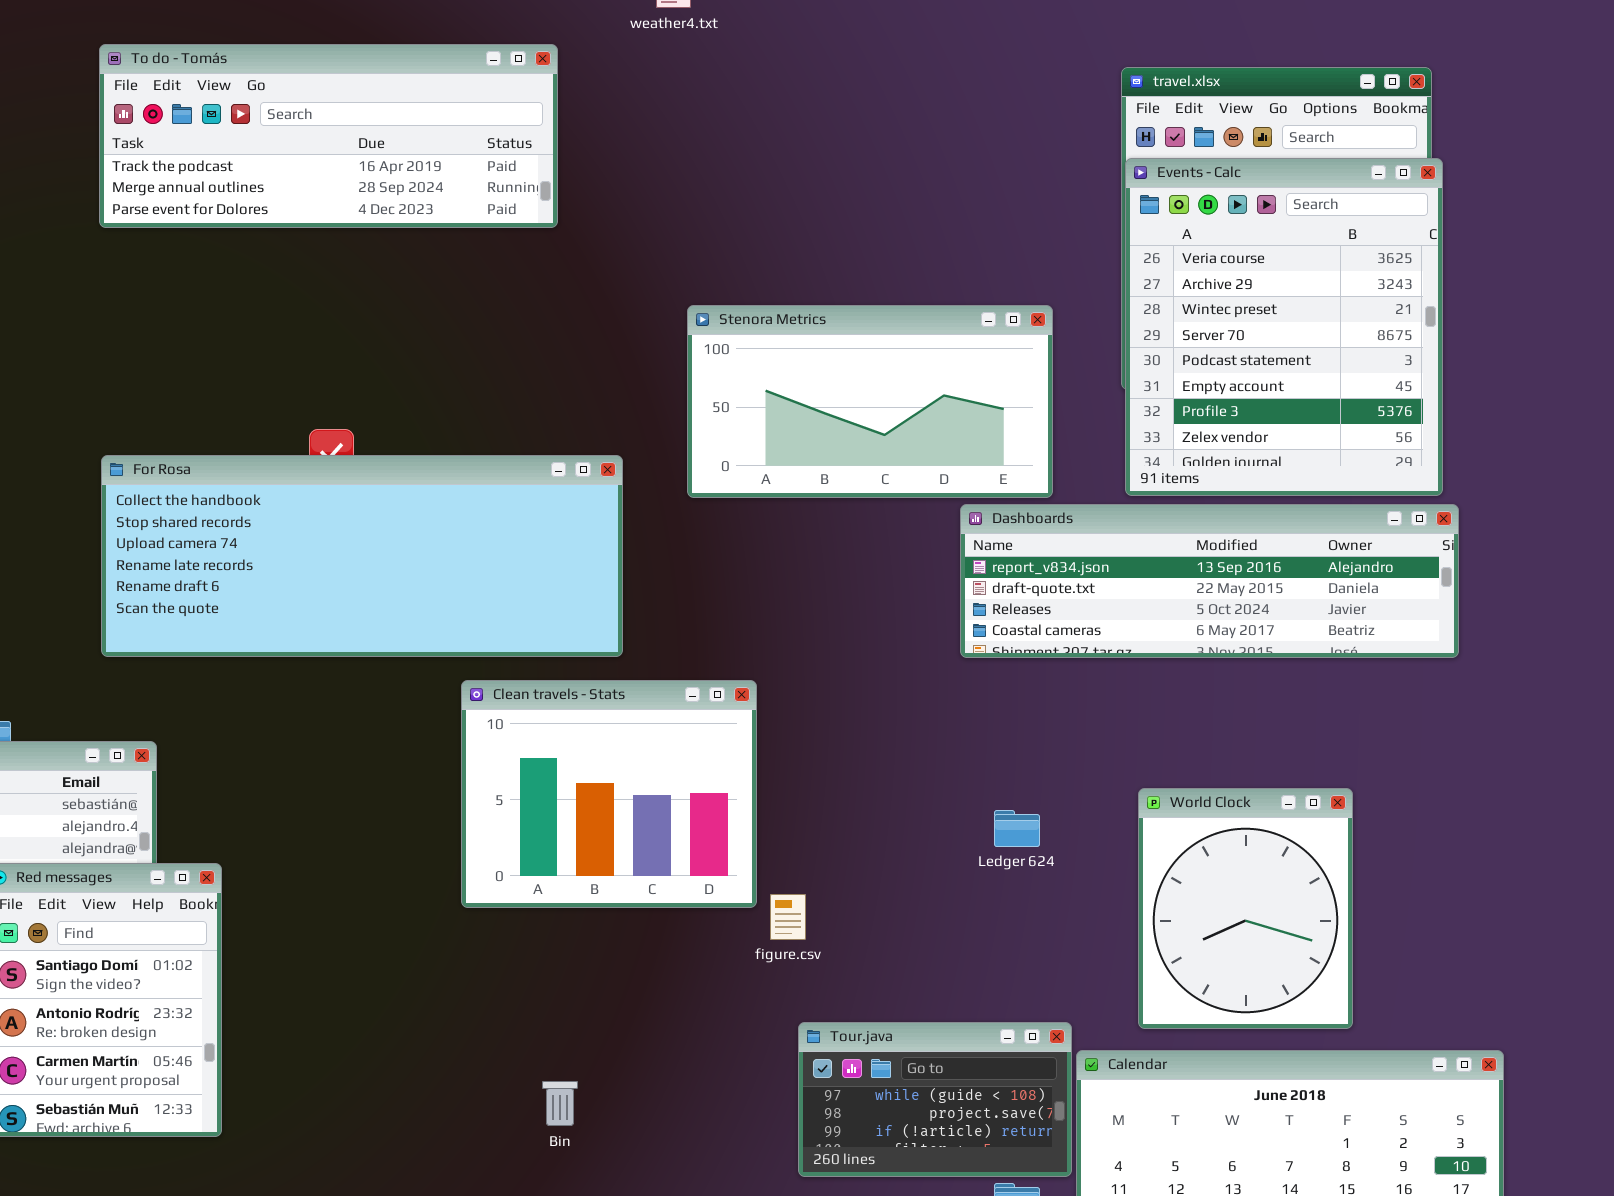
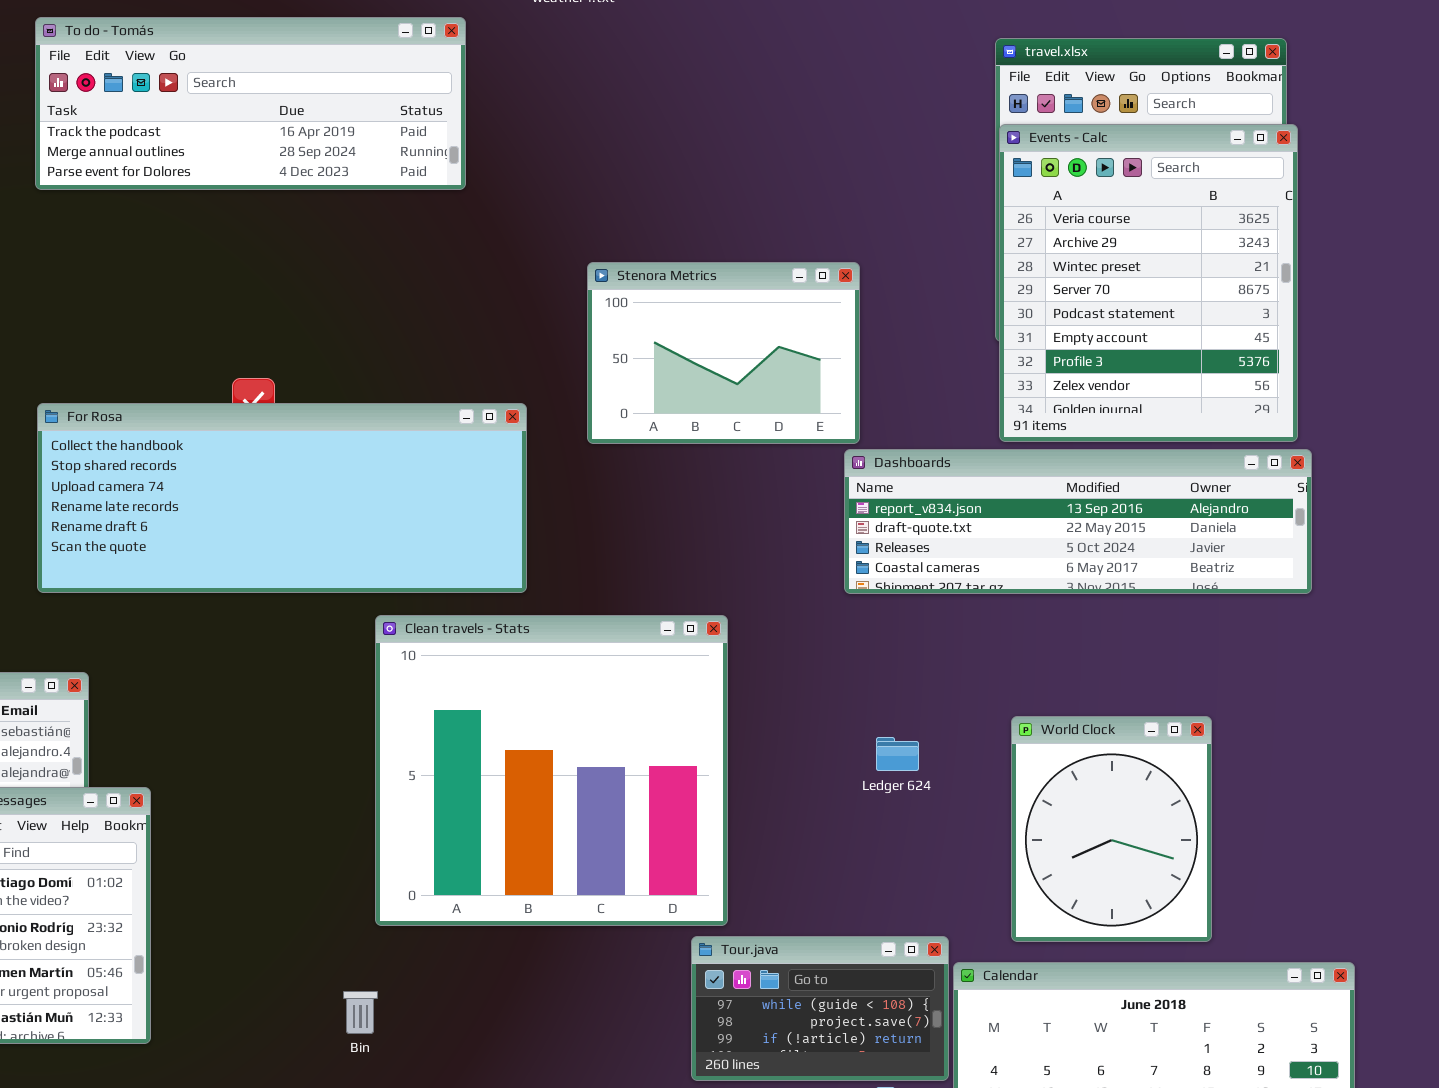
Stenora Metrics: [687,305,1053,498] -> [587,262,860,444], resized
Clean travels - Stats: [461,680,757,908] -> [375,615,728,926], resized
Bin: [542,1081,578,1126] -> [343,991,378,1034], moved

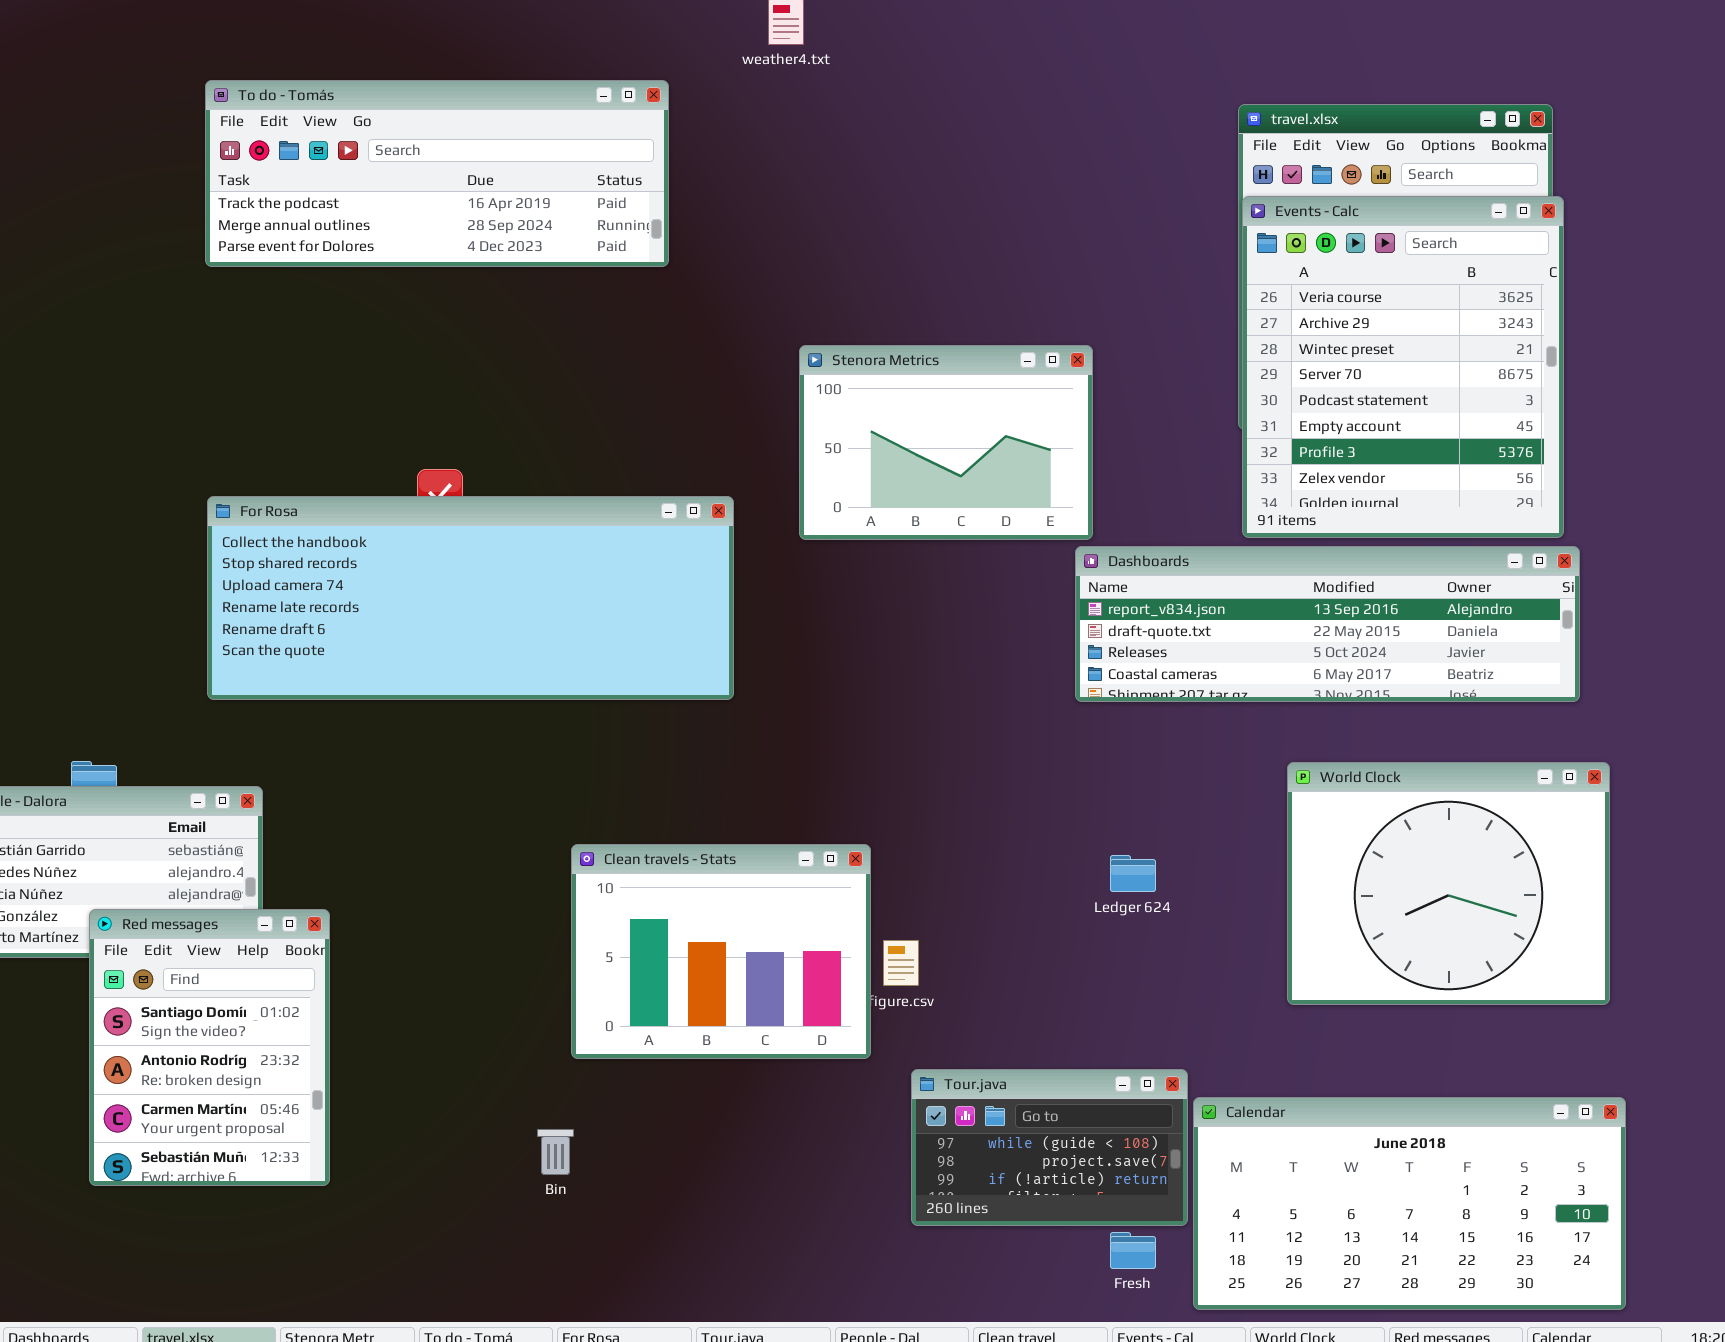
Clean travels - Stats: [375,615,728,926] -> [571,844,871,1059], resized
World Clock: [1011,716,1212,942] -> [1287,762,1610,1005], moved, resized

